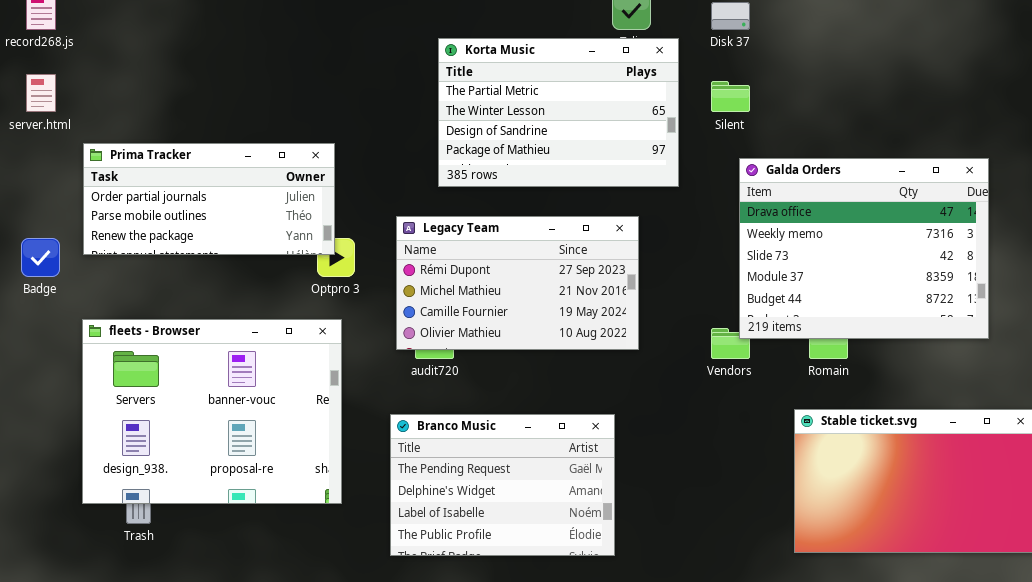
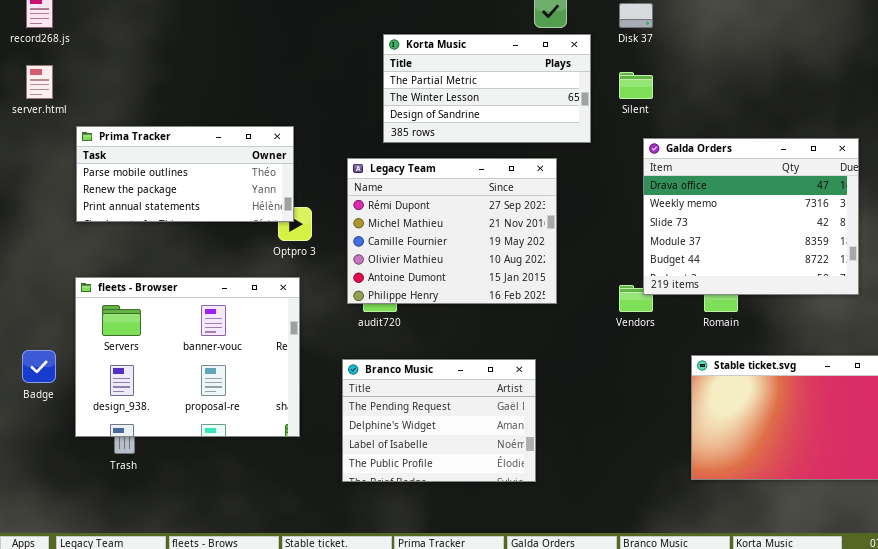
Korta Music: [438,38,679,187] -> [383,34,591,143], resized
Prima Tracker: [83,143,335,255] -> [76,126,294,222], scrolled down 1 row
Legacy Team: [396,216,639,350] -> [347,158,557,304], resized
Badge: [21,238,60,277] -> [22,350,56,383], moved

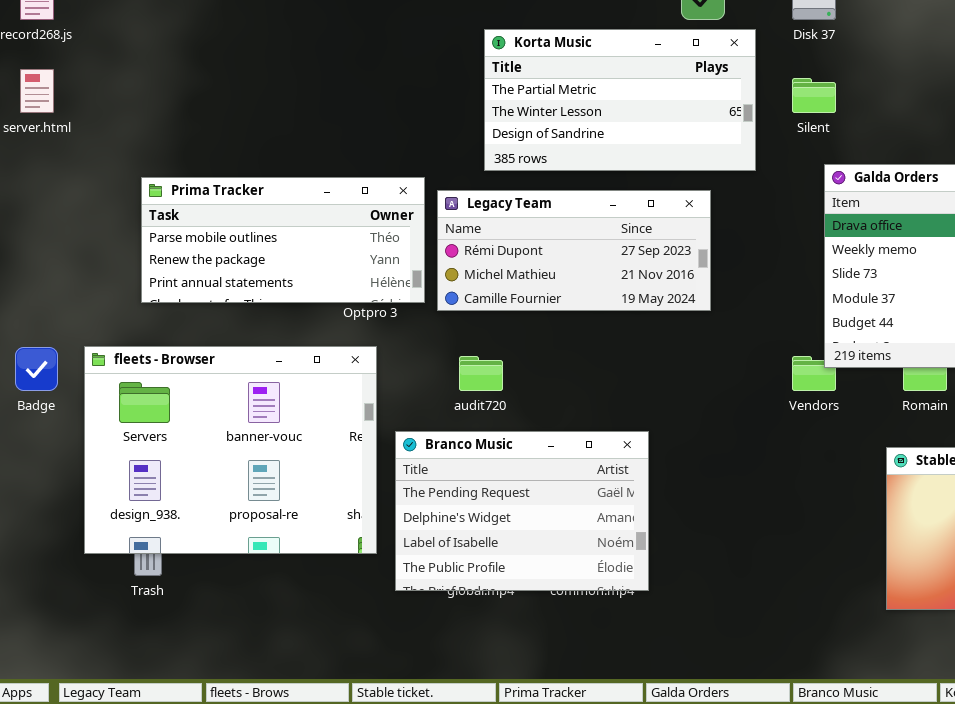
Prima Tracker: [76,126,294,222] -> [141,177,425,303], moved
Legacy Team: [347,158,557,304] -> [437,190,711,311], resized
Badge: [22,350,56,383] -> [15,347,58,391], moved
Branco Music: [342,359,536,482] -> [395,431,649,591], moved

